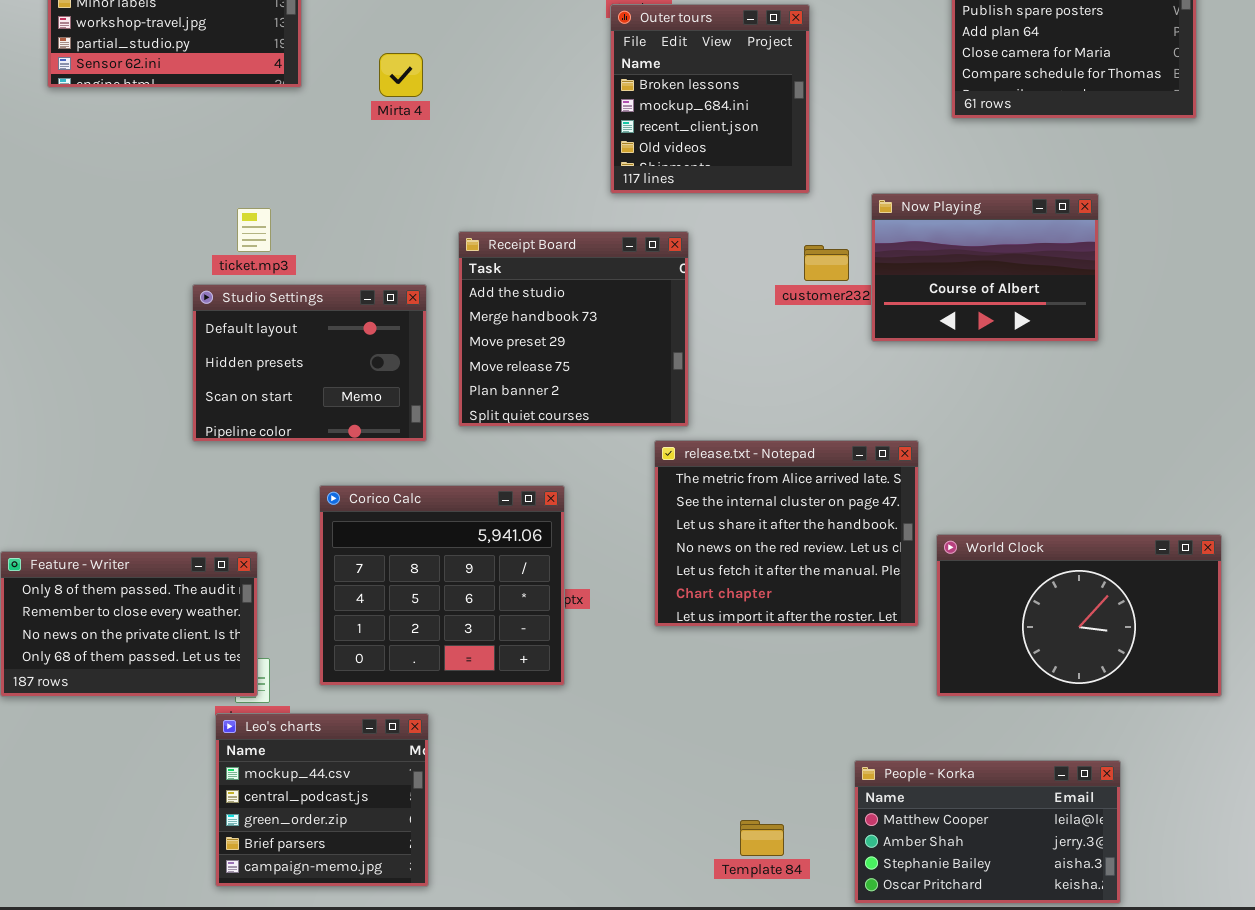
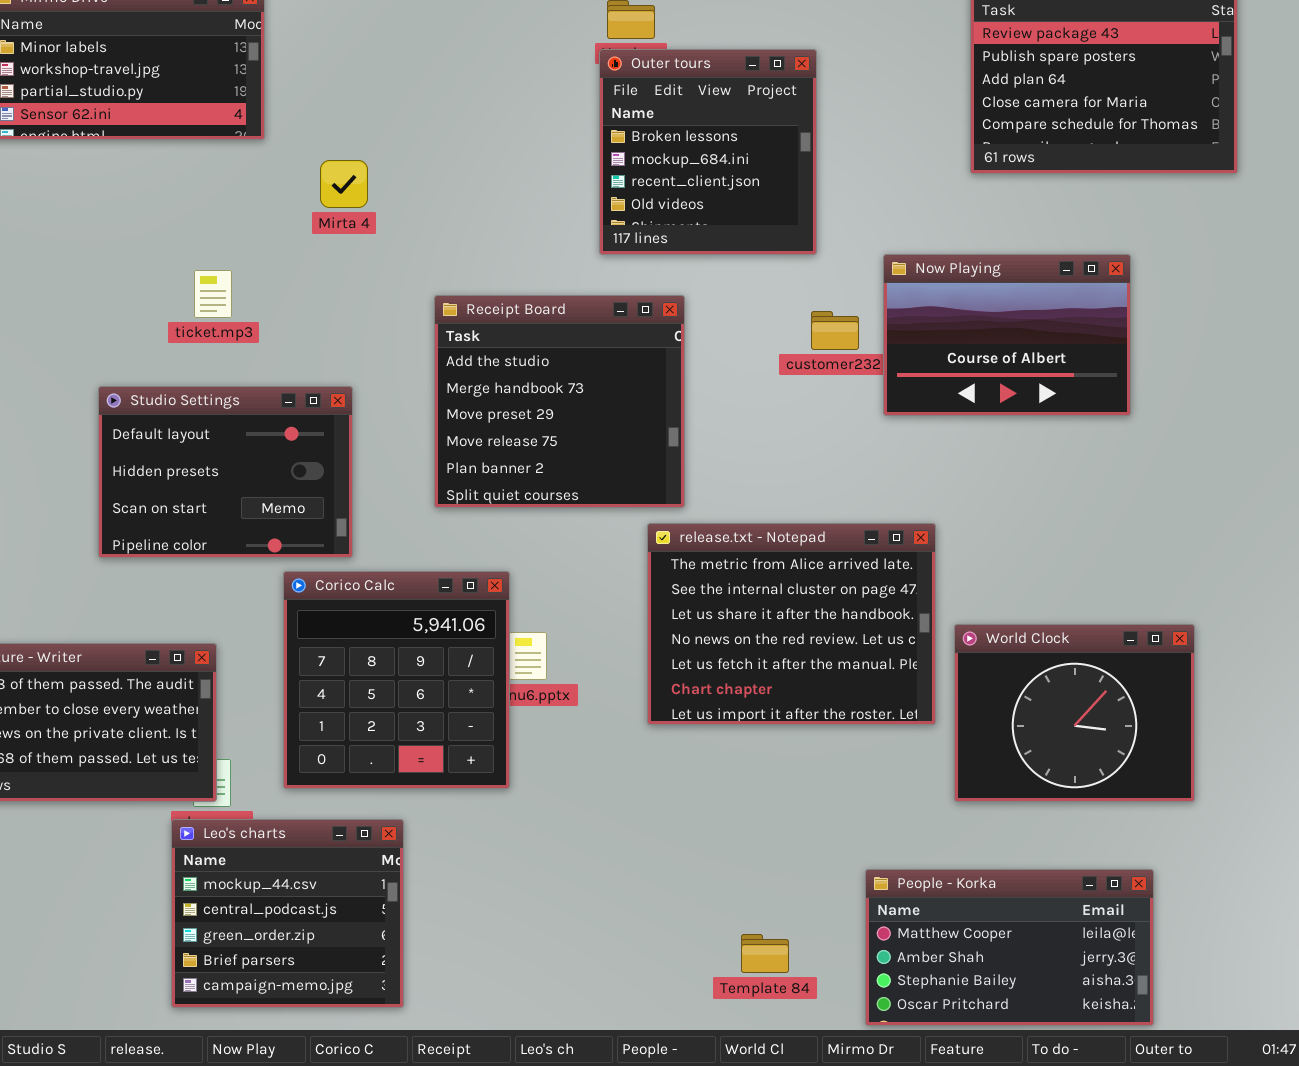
Mirta 4: [379,53,423,97] -> [320,160,368,208], moved
Studio Settings: [192,284,427,442] -> [98,386,353,558], moved
Corico Calc: [319,485,565,686] -> [283,571,510,789], resized
World Clock: [936,534,1222,697] -> [954,624,1195,802], resized

